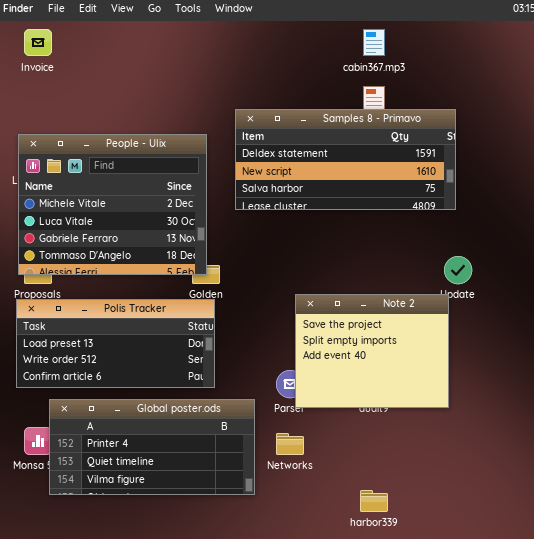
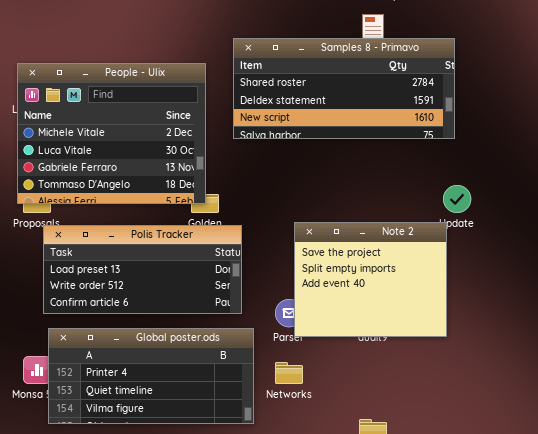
Samples 8 - Primavo: [235,109,456,210] -> [233,38,455,139], scrolled up 1 row
Polis Tracker: [16,299,215,388] -> [43,225,242,314], moved

